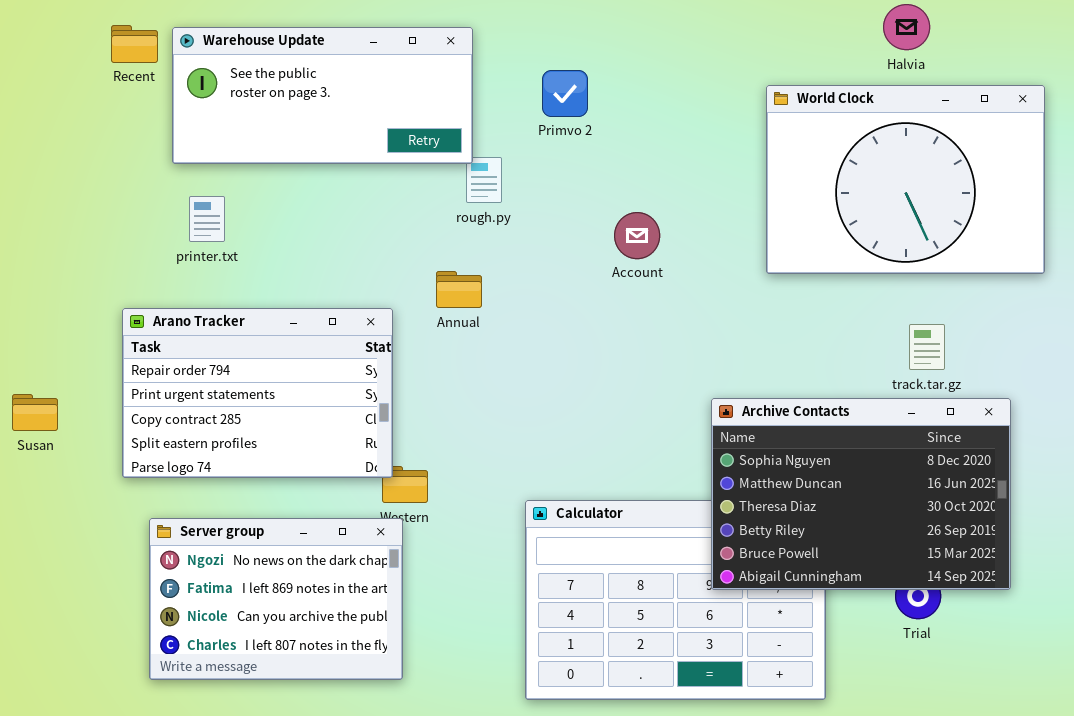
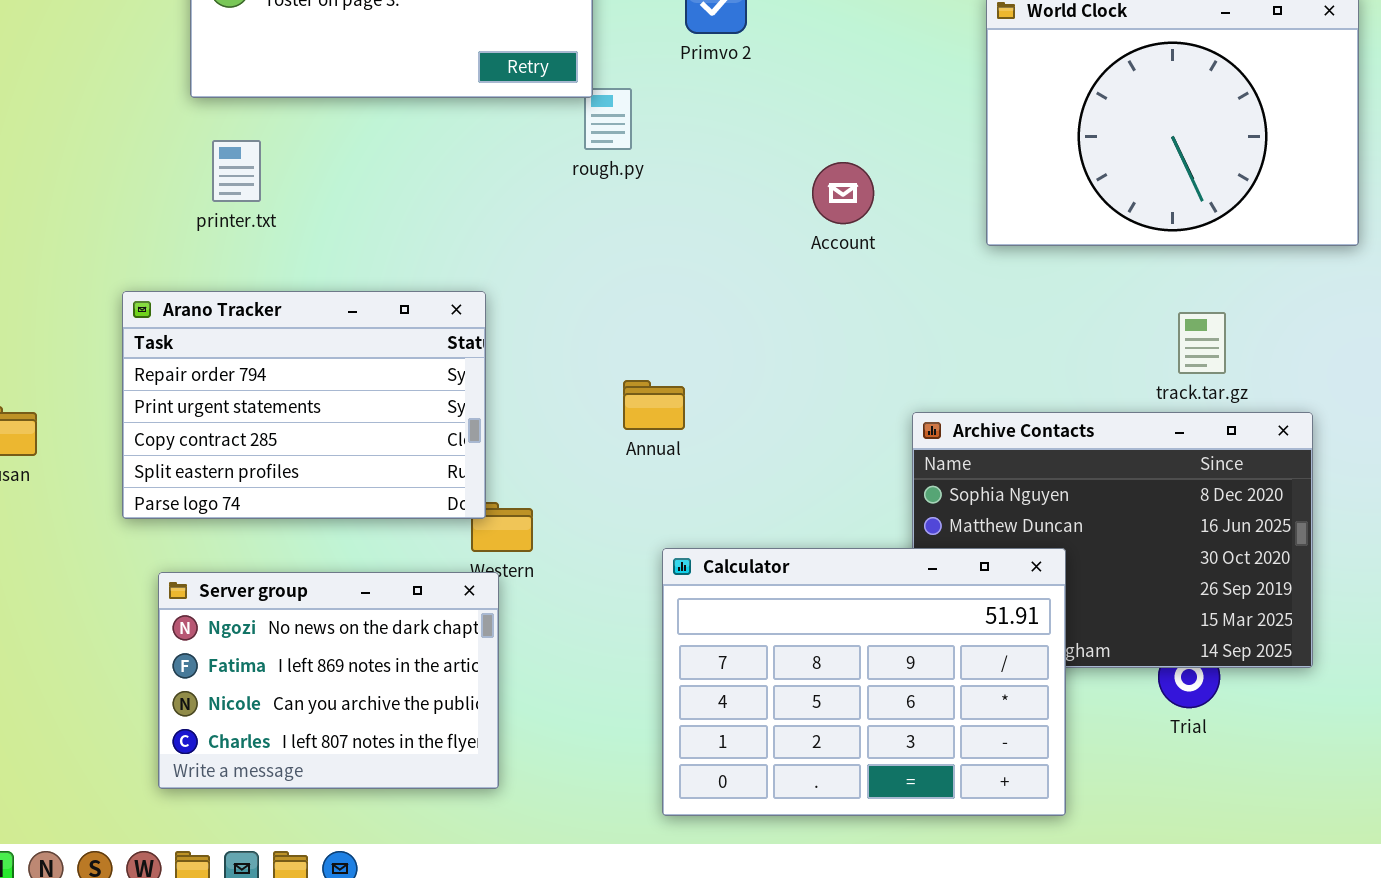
Account: [614,212,660,259] -> [812,162,874,224], moved
Annual: [436,271,482,308] -> [623,380,685,430], moved
Calculator: [525,500,826,700] -> [662,548,1066,816], raised

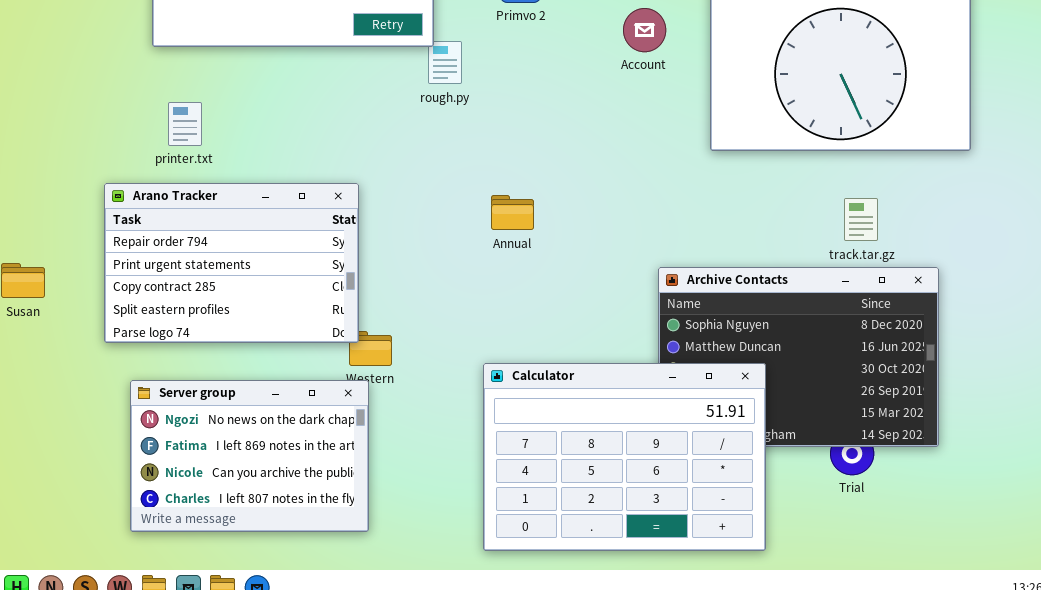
printer.txt: [212,140,261,202] -> [168,102,202,146], moved
Account: [812,162,874,224] -> [623,8,666,52], moved
Annual: [623,380,685,430] -> [491,195,534,230], moved

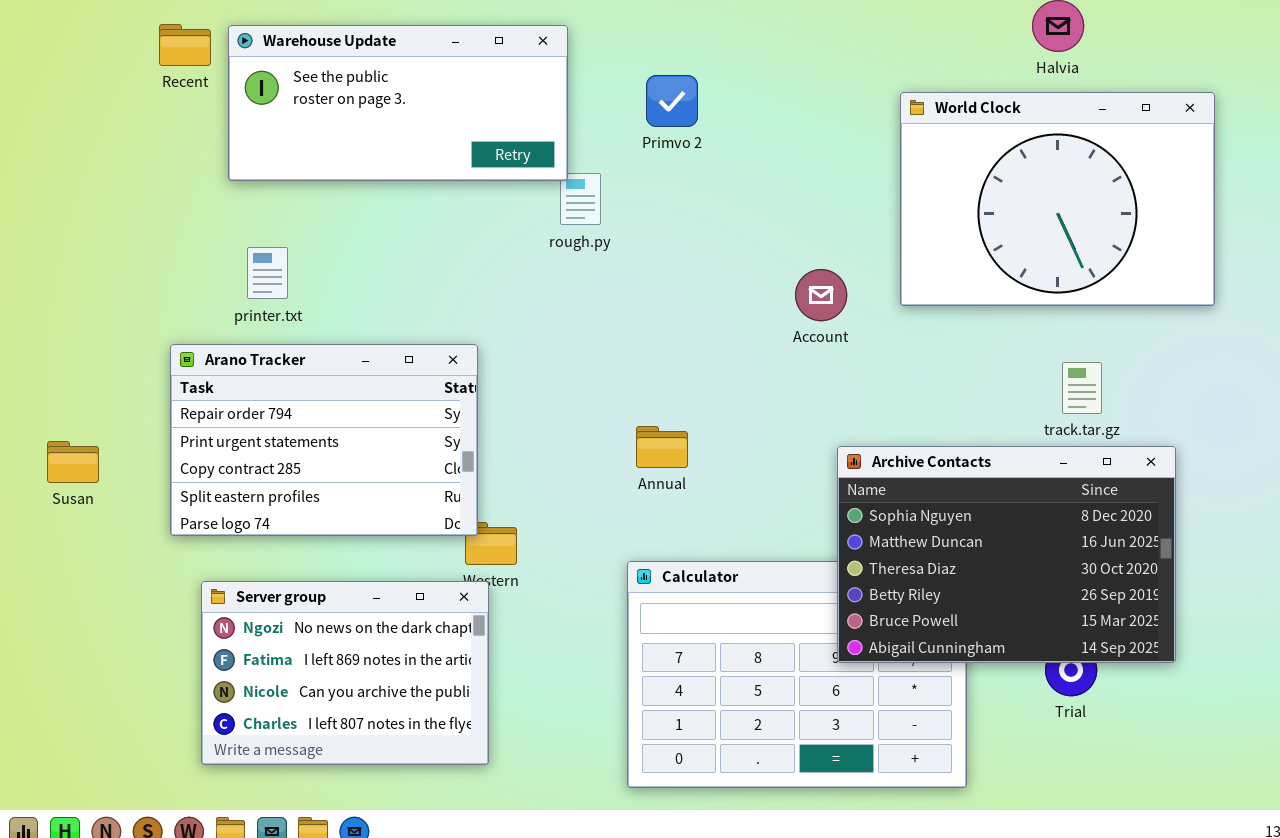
Account: [623,8,666,52] -> [795,269,847,321], moved
Annual: [491,195,534,230] -> [636,426,688,468], moved
Archive Contacts: [658,267,939,447] -> [837,446,1176,663], raised

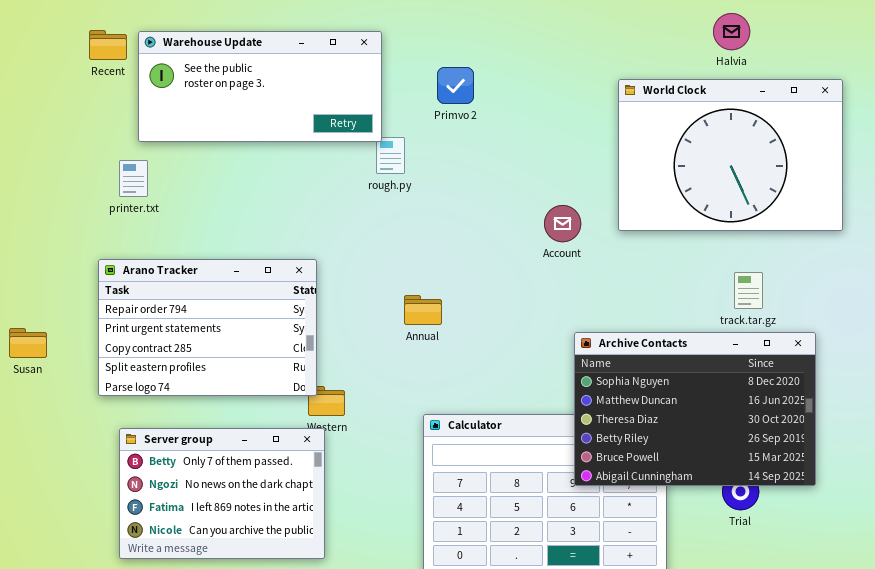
printer.txt: [247,247,288,299] -> [119,160,148,197], moved
Annual: [636,426,688,468] -> [404,295,442,325], moved
Server group: [201,581,489,765] -> [119,428,325,559], scrolled up 1 row

